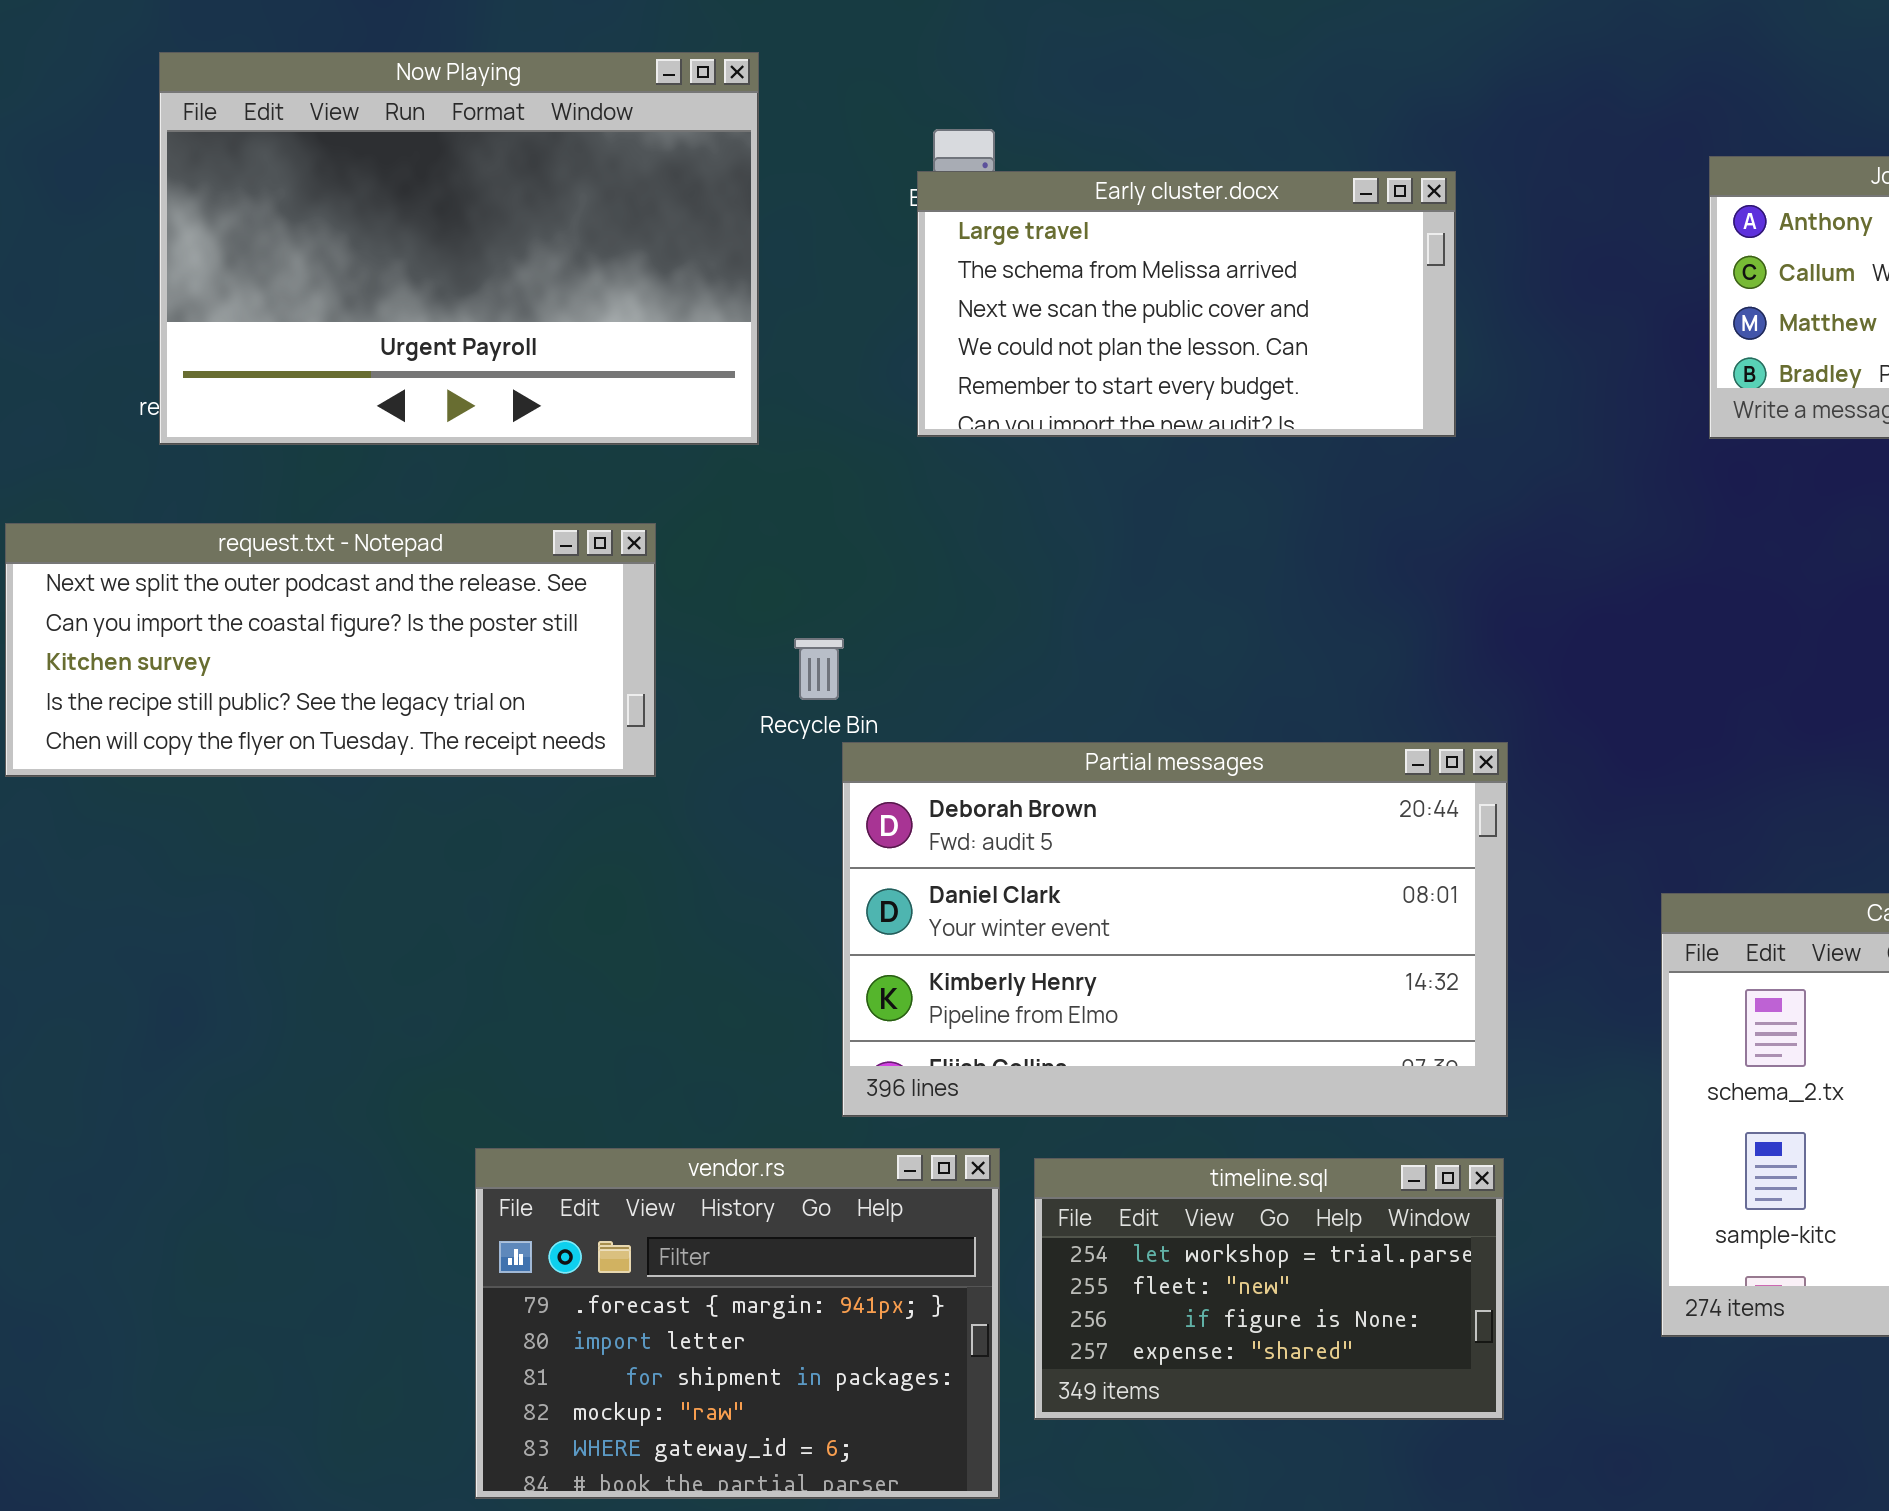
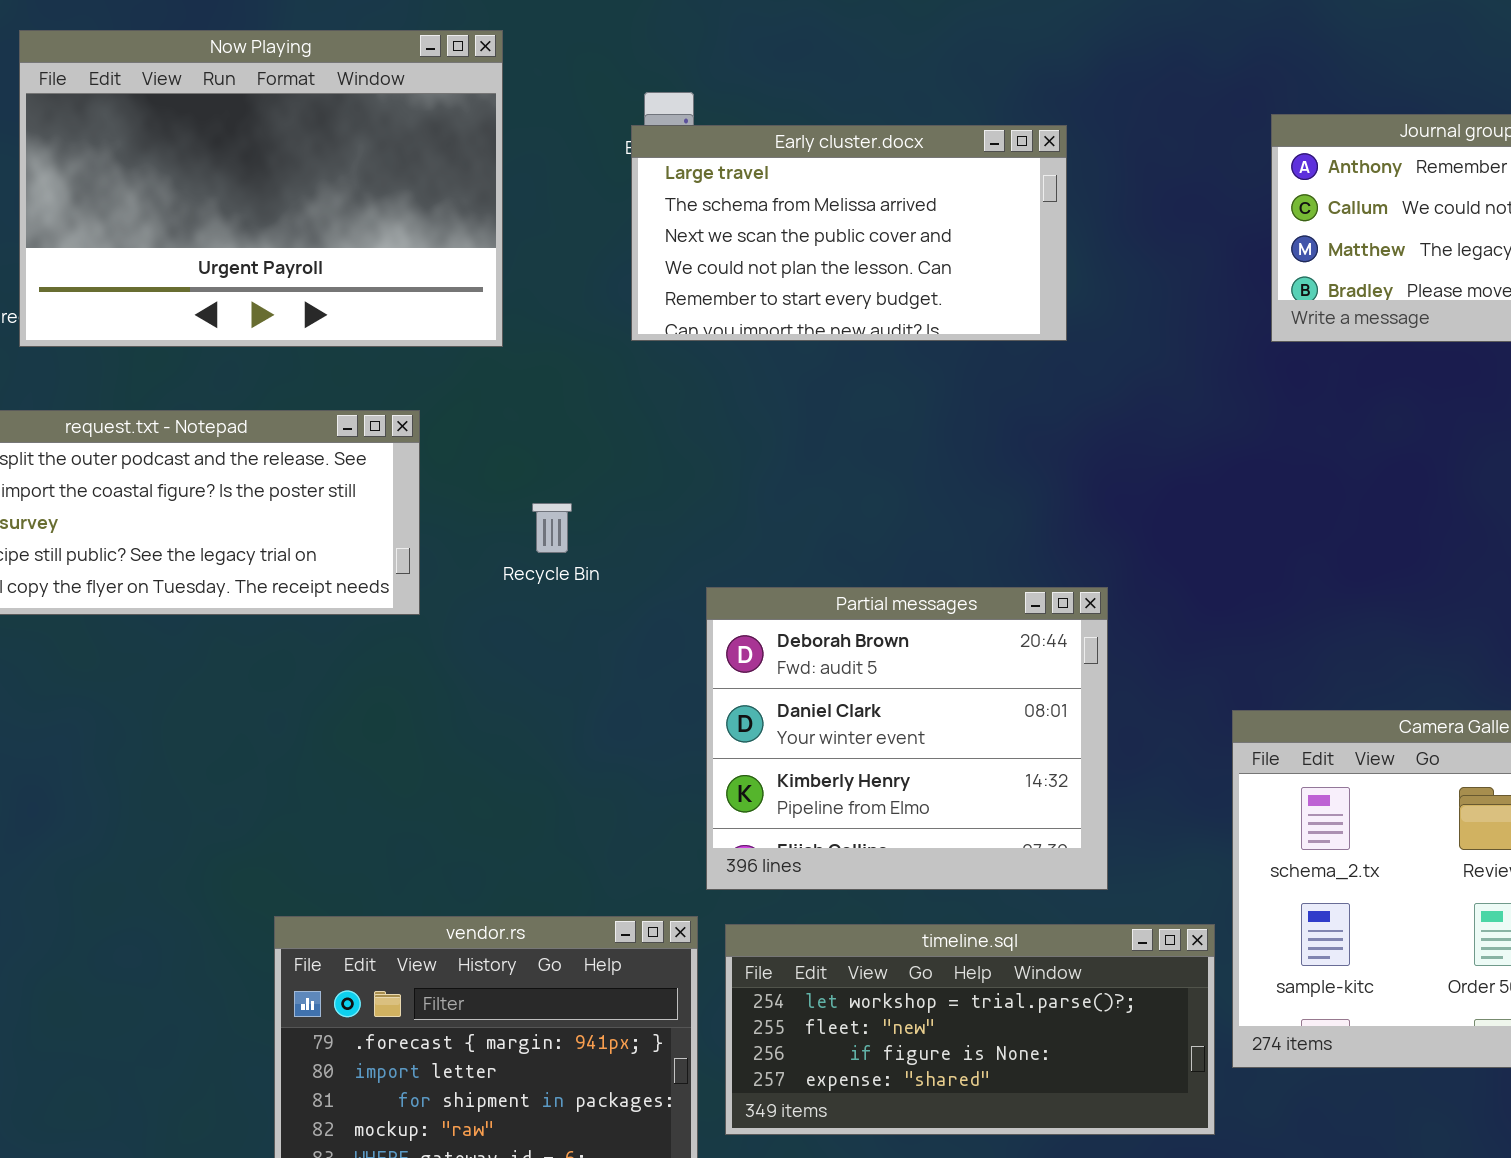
Partial messages: [842,742,1508,1117] -> [706,587,1108,890], resized
timeline.sql: [1034,1158,1504,1420] -> [725,924,1215,1135], resized

